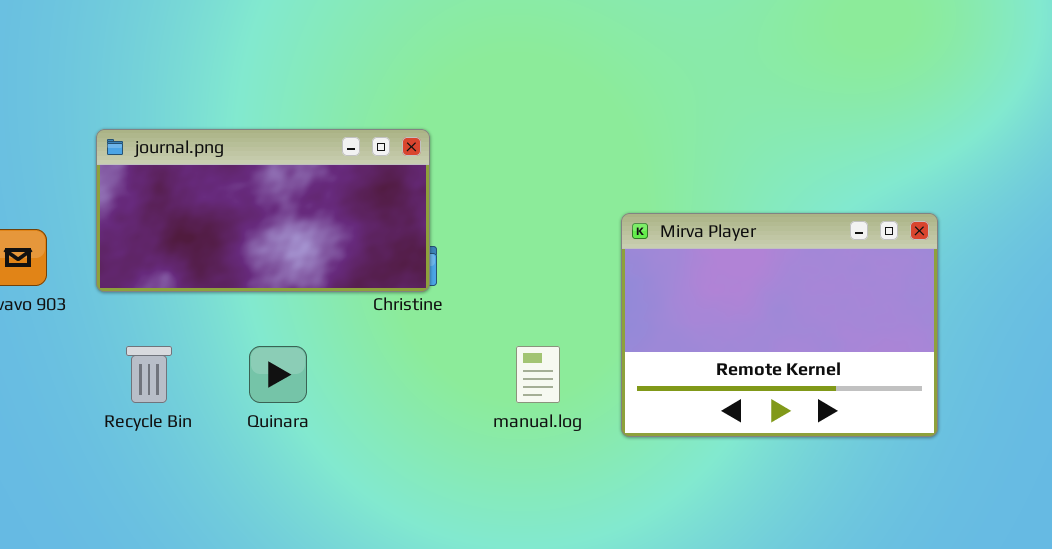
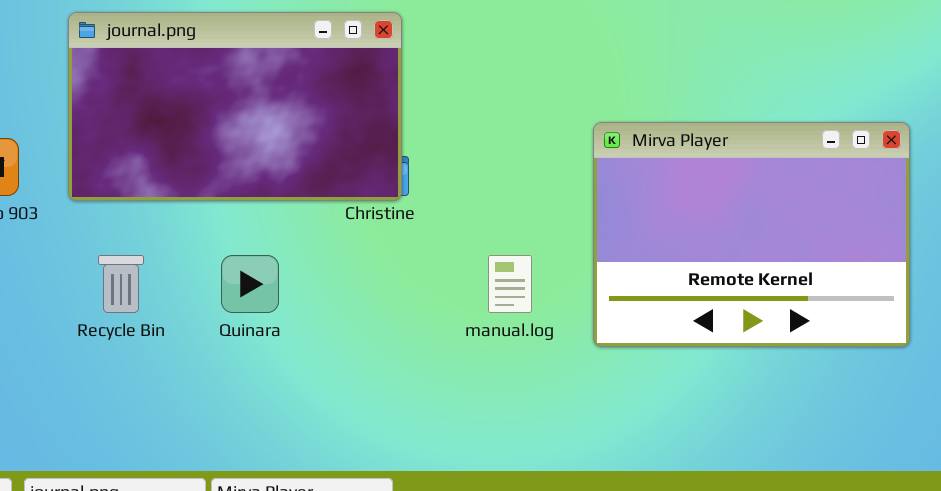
journal.png: [96,129,430,292] -> [68,12,402,201], resized

